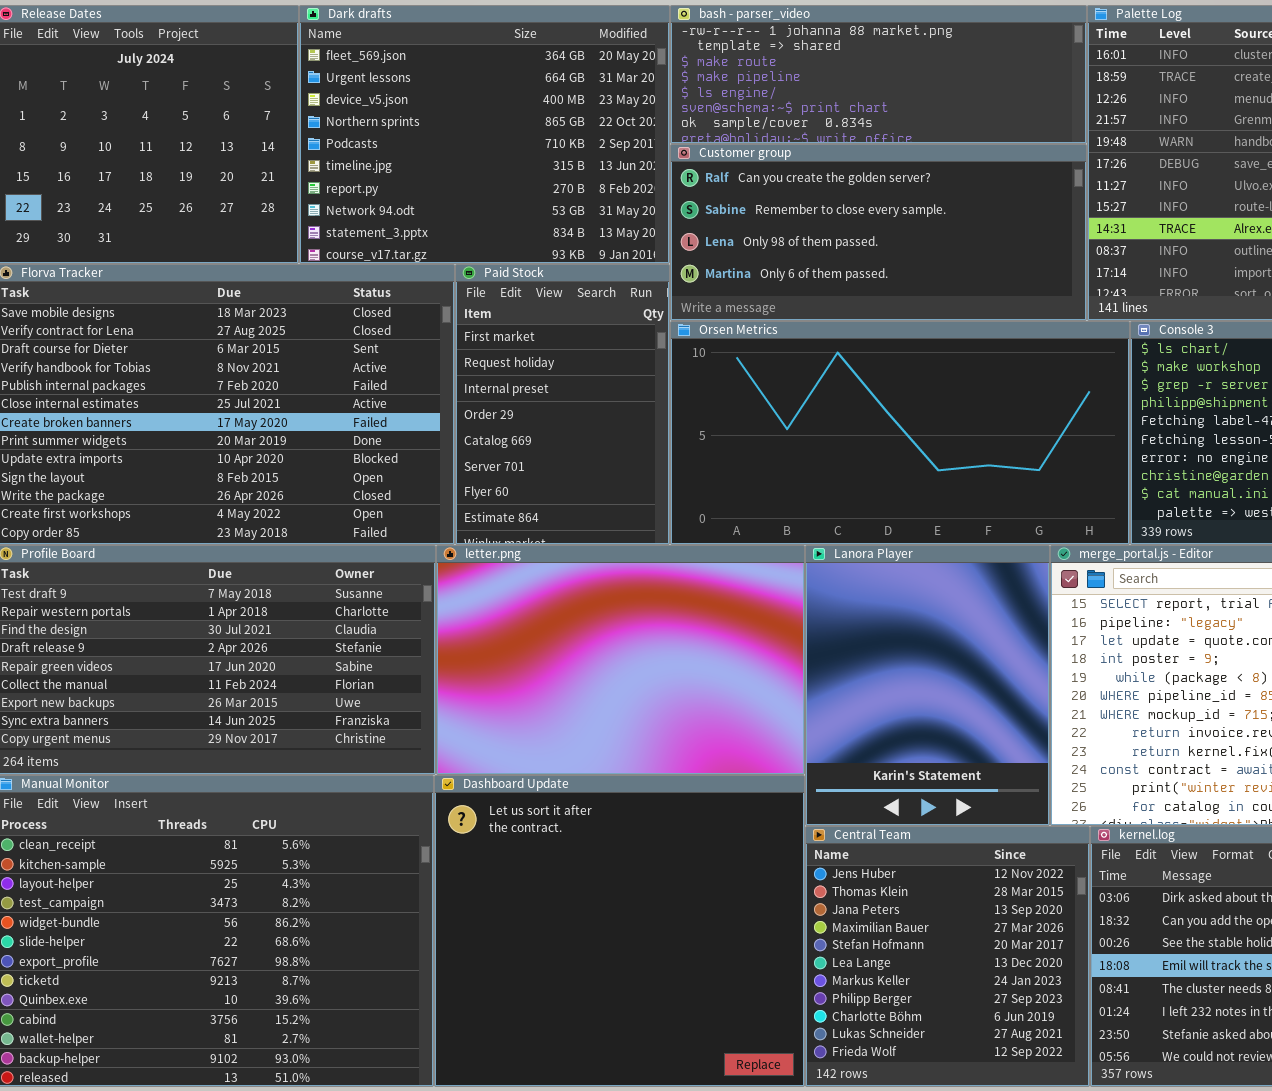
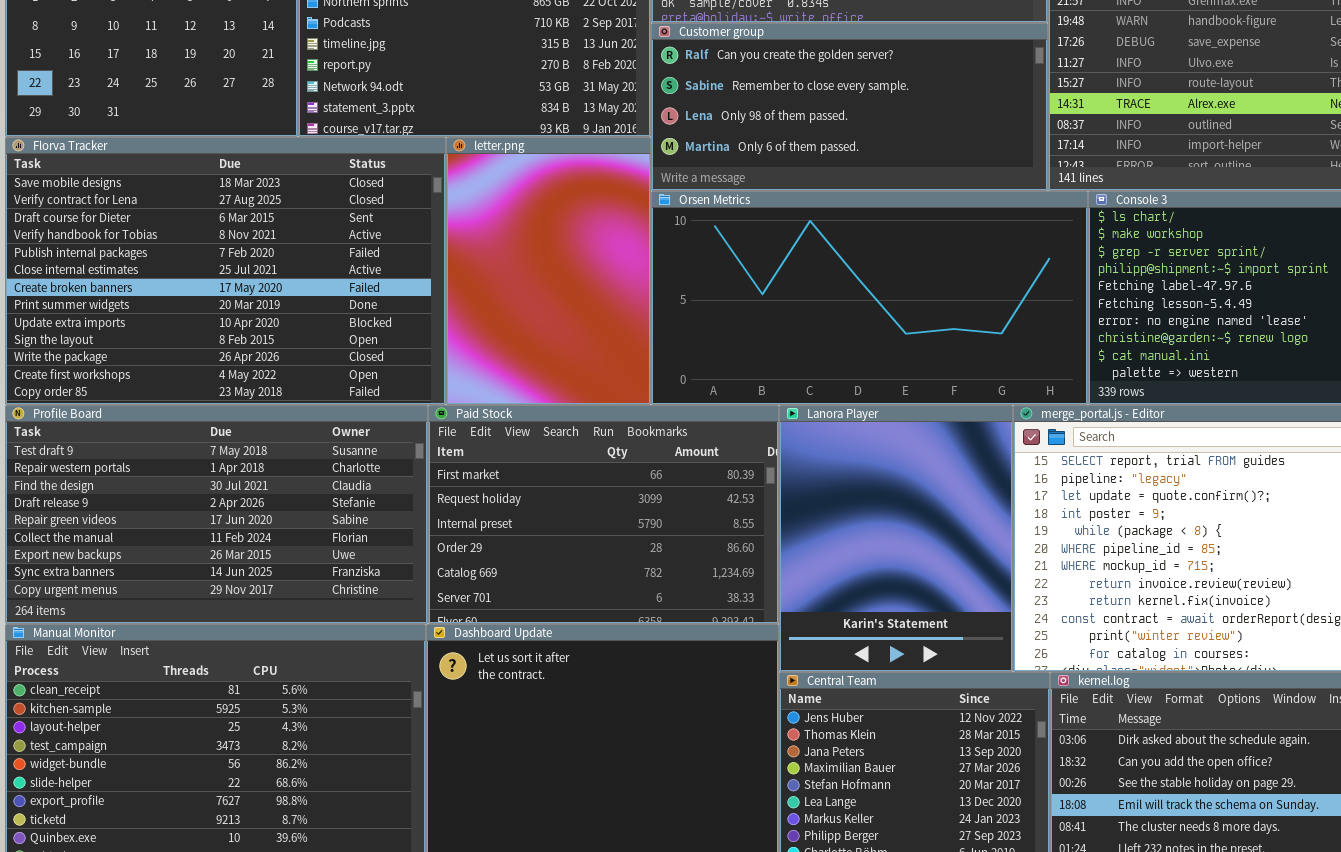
Paid Stock: [455,264,670,545] -> [428,405,779,624], moved, resized
letter.png: [436,545,805,775] -> [446,137,651,405], moved, resized

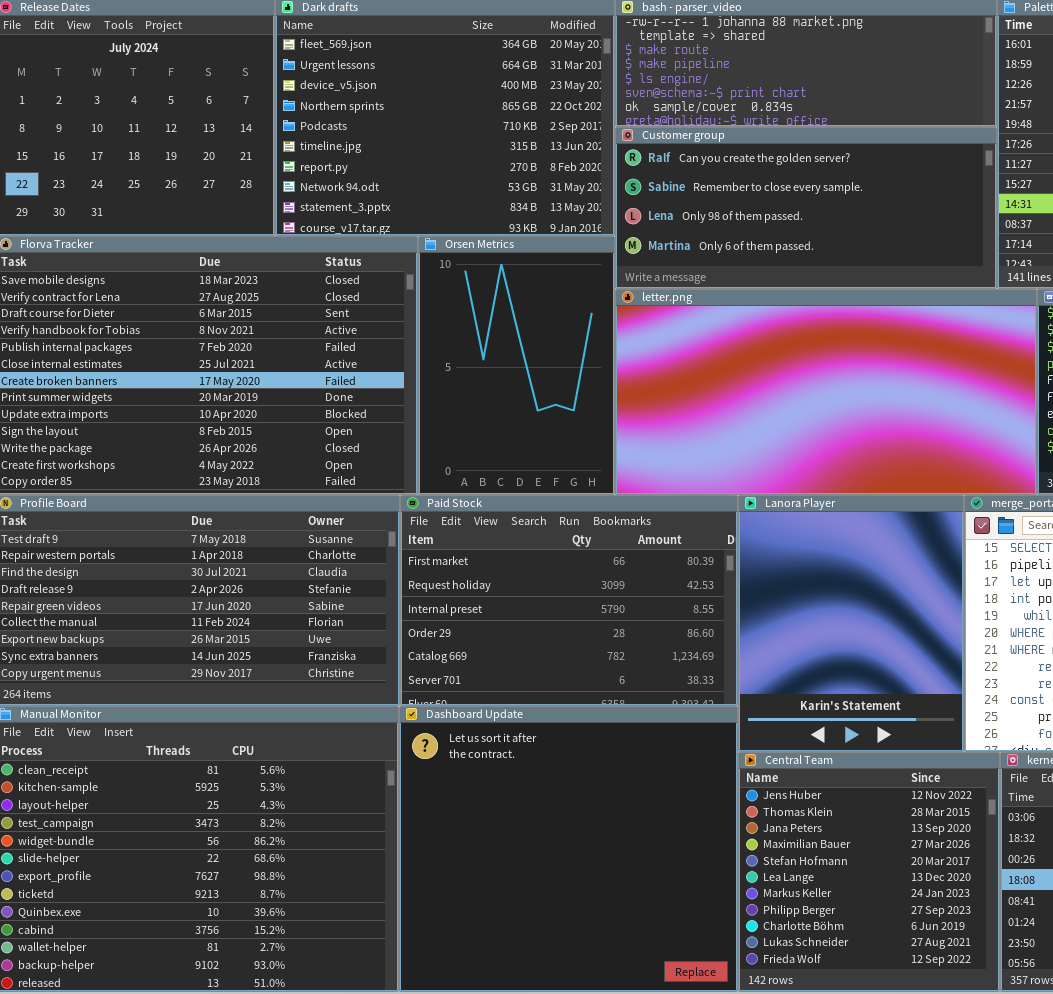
letter.png: [446,137,651,405] -> [615,289,1037,495], moved, resized
Orsen Metrics: [651,191,1088,405] -> [418,236,615,495], moved, resized

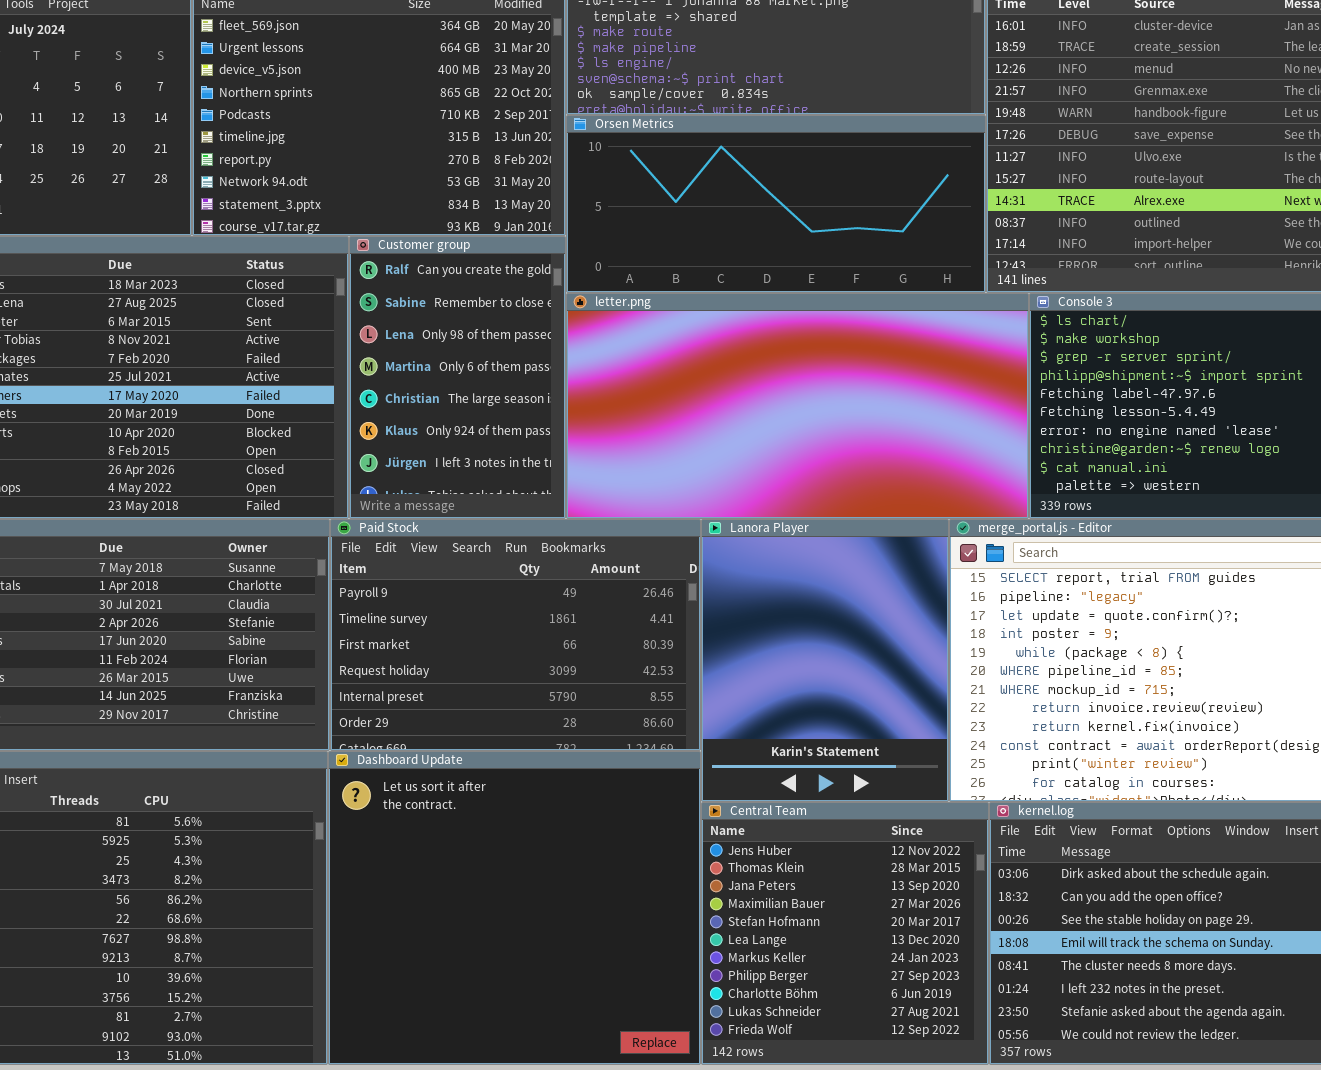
Customer group: [615,127,997,289] -> [349,236,566,519], moved, resized
Orsen Metrics: [418,236,615,495] -> [566,115,986,293], moved, resized
Paid Stock: [400,495,738,706] -> [330,519,701,751], scrolled up 2 rows

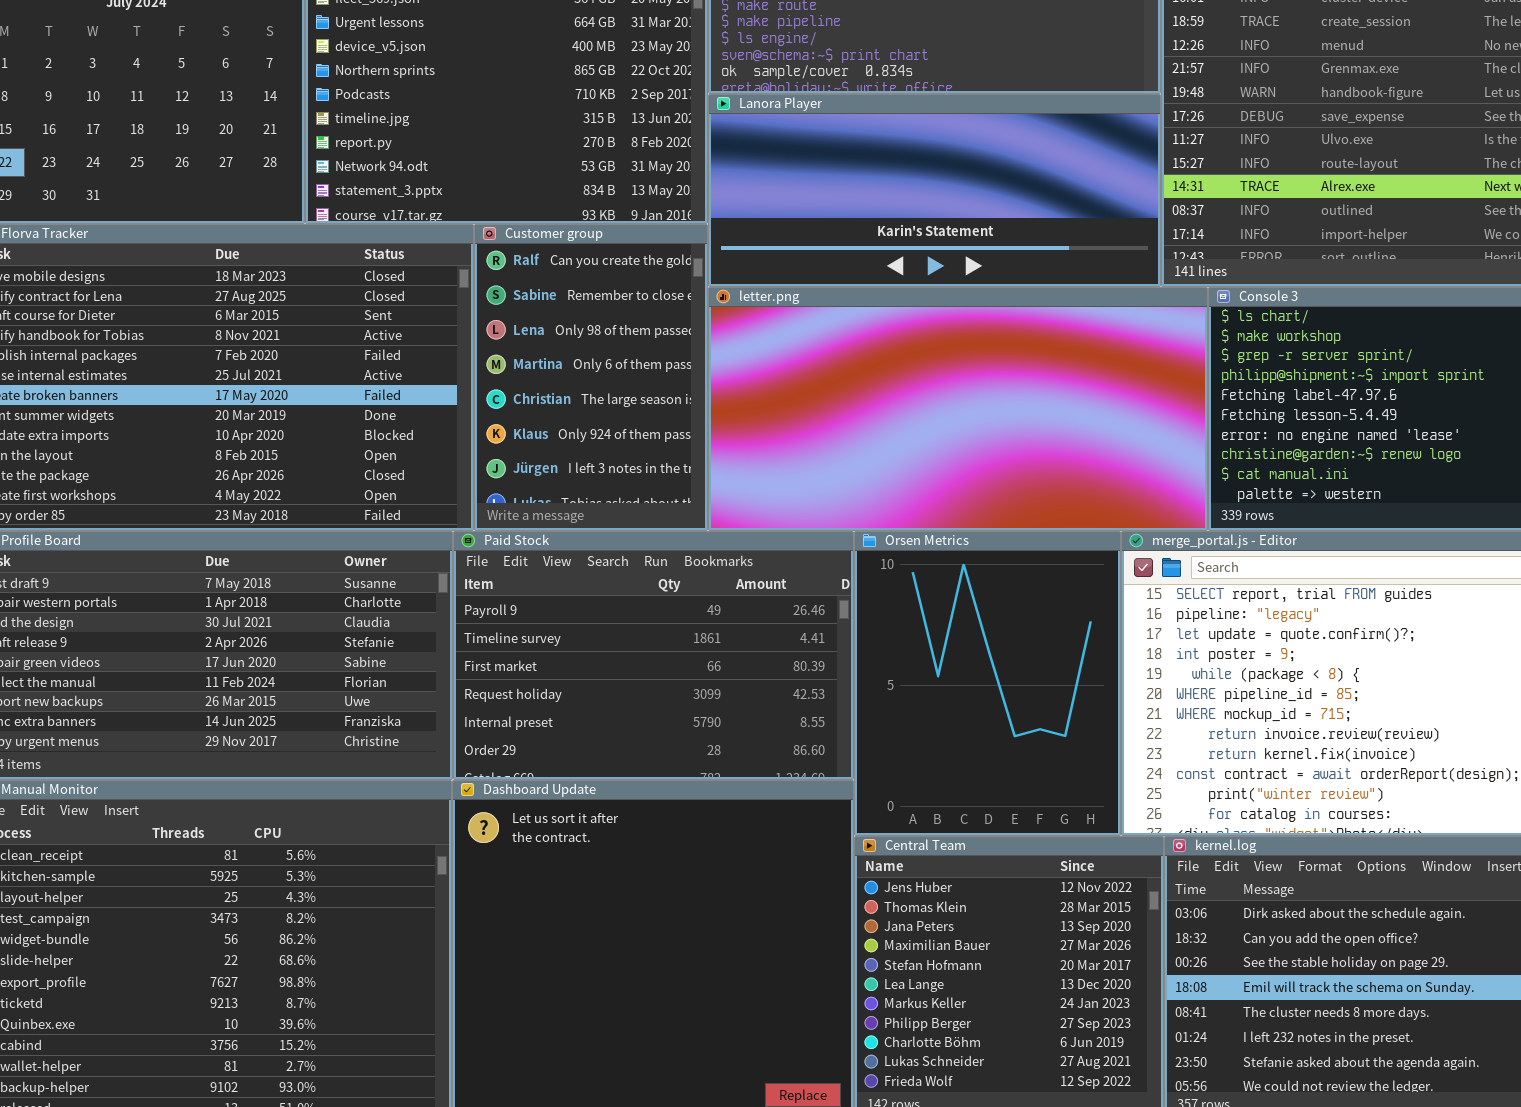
Orsen Metrics: [566,115,986,293] -> [854,531,1121,836], moved, resized
Lanora Player: [701,519,949,802] -> [708,94,1161,287], moved, resized

